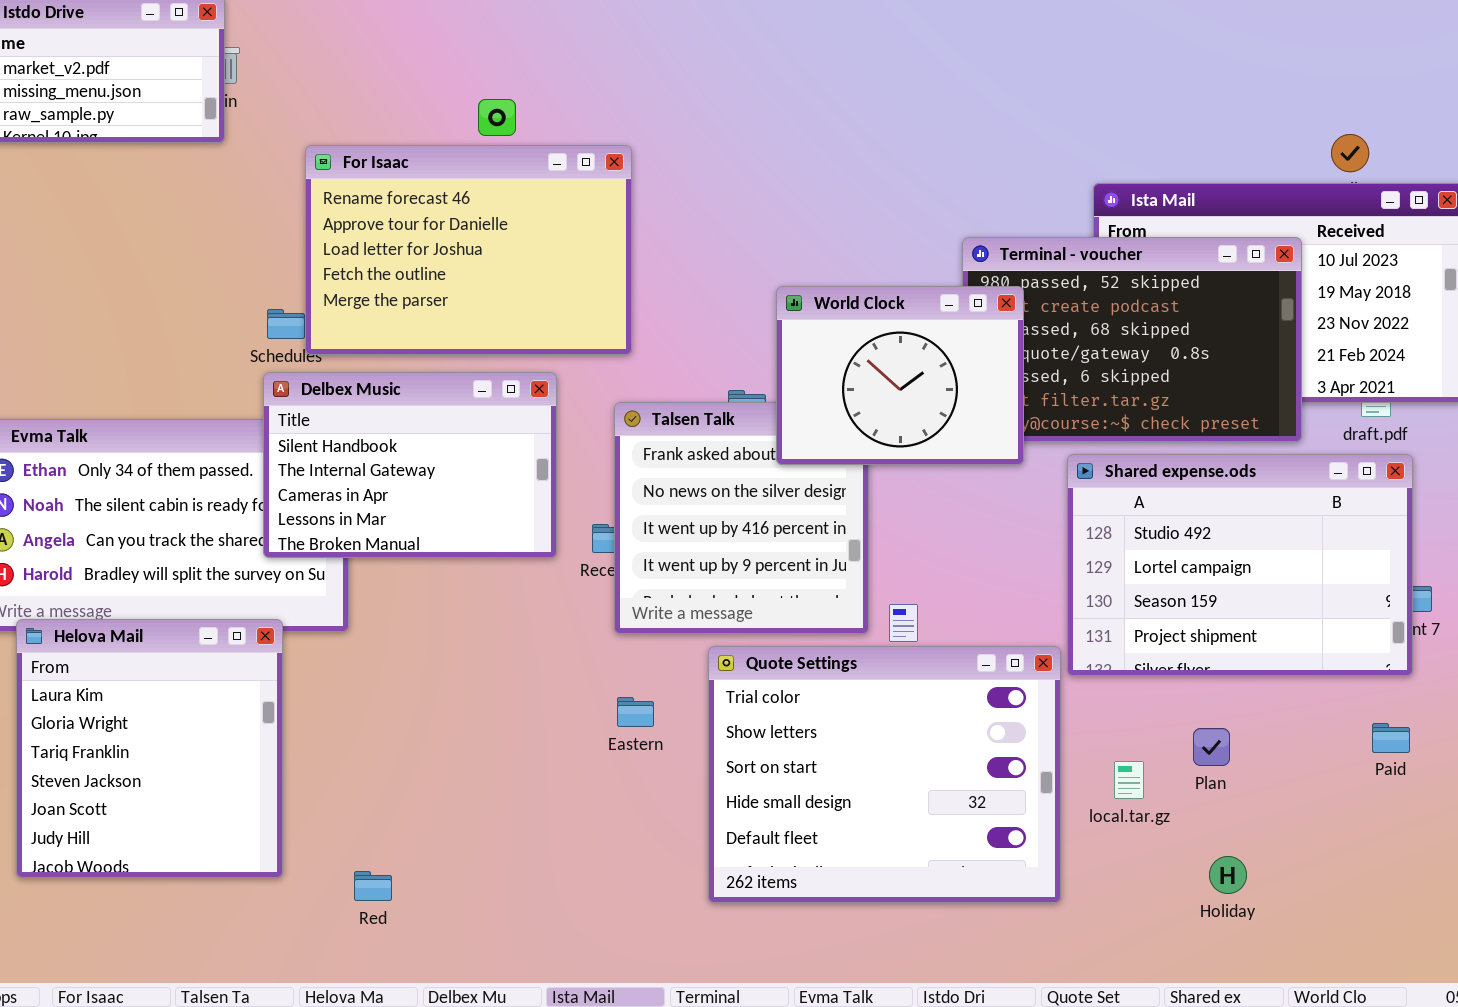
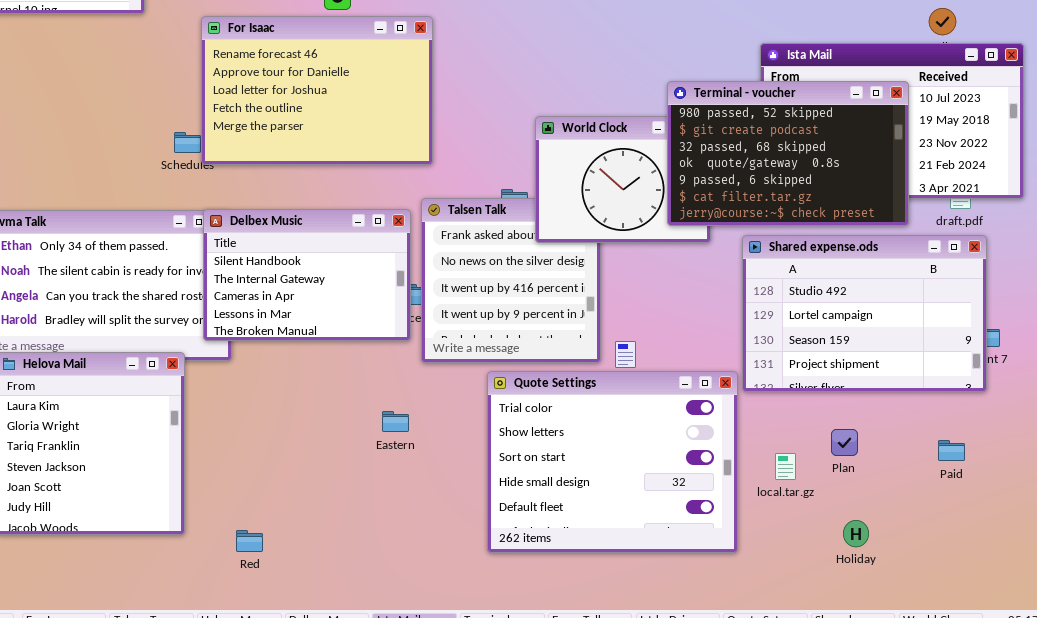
Terminal - voucher: [962,237,1302,442] -> [667,81,909,226], raised
Delbex Music: [263,372,557,558] -> [203,209,411,341], moved
Eastern: [617,697,654,727] -> [382,411,409,432], moved
Paid: [1372,723,1410,753] -> [938,440,965,461], moved

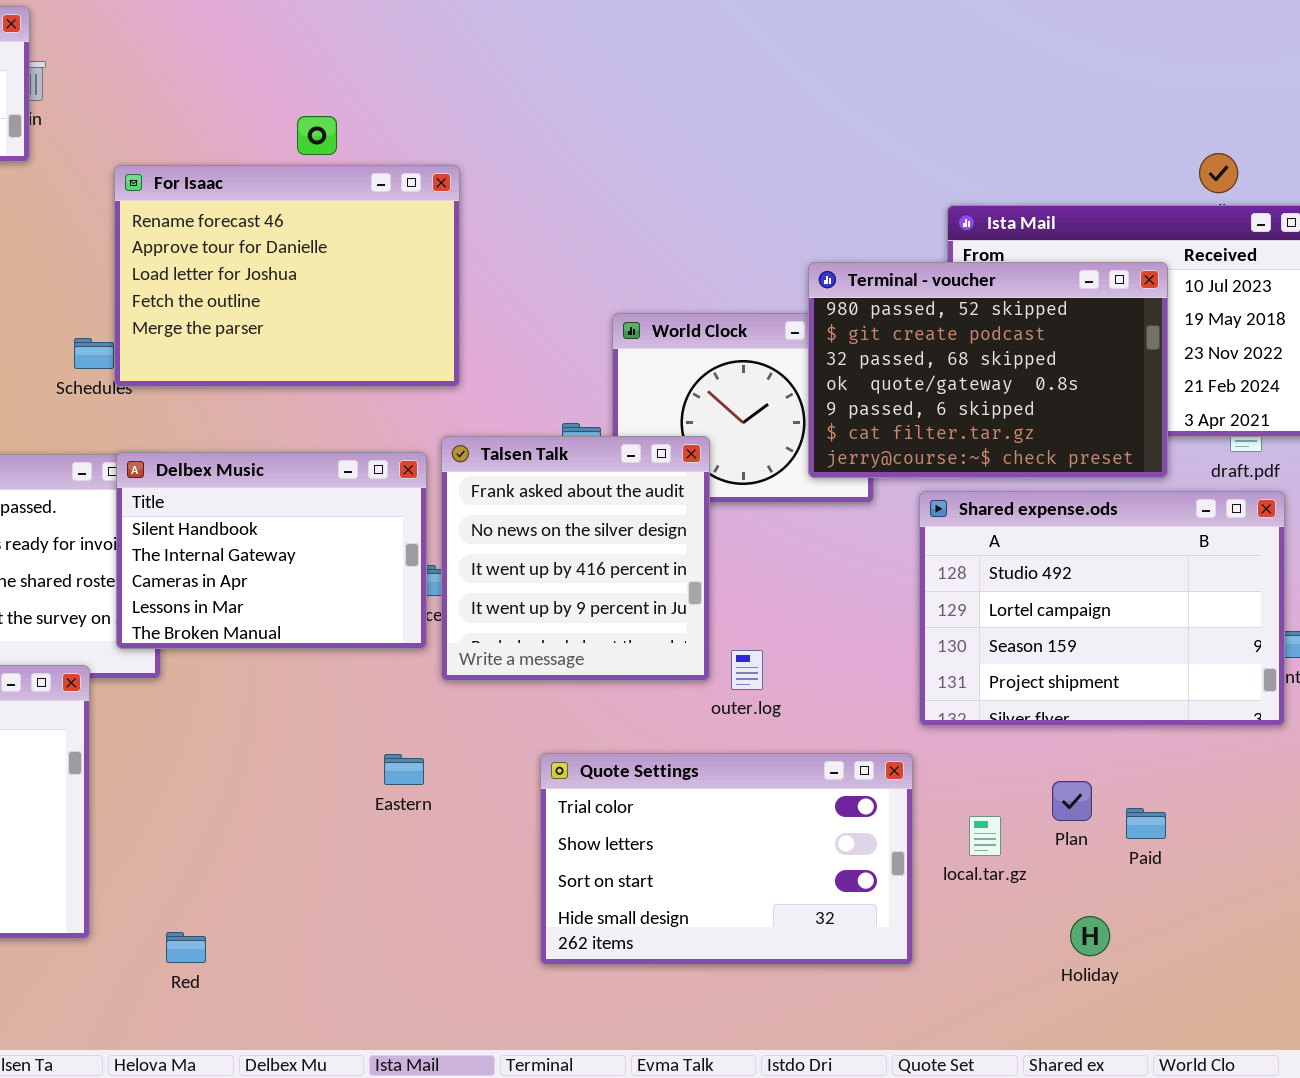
Talsen Talk: [421,198,601,363] -> [441,436,710,681], raised
Quote Settings: [487,371,738,553] -> [540,753,913,965], resized
Paid: [938,440,965,461] -> [1126,808,1166,839], moved

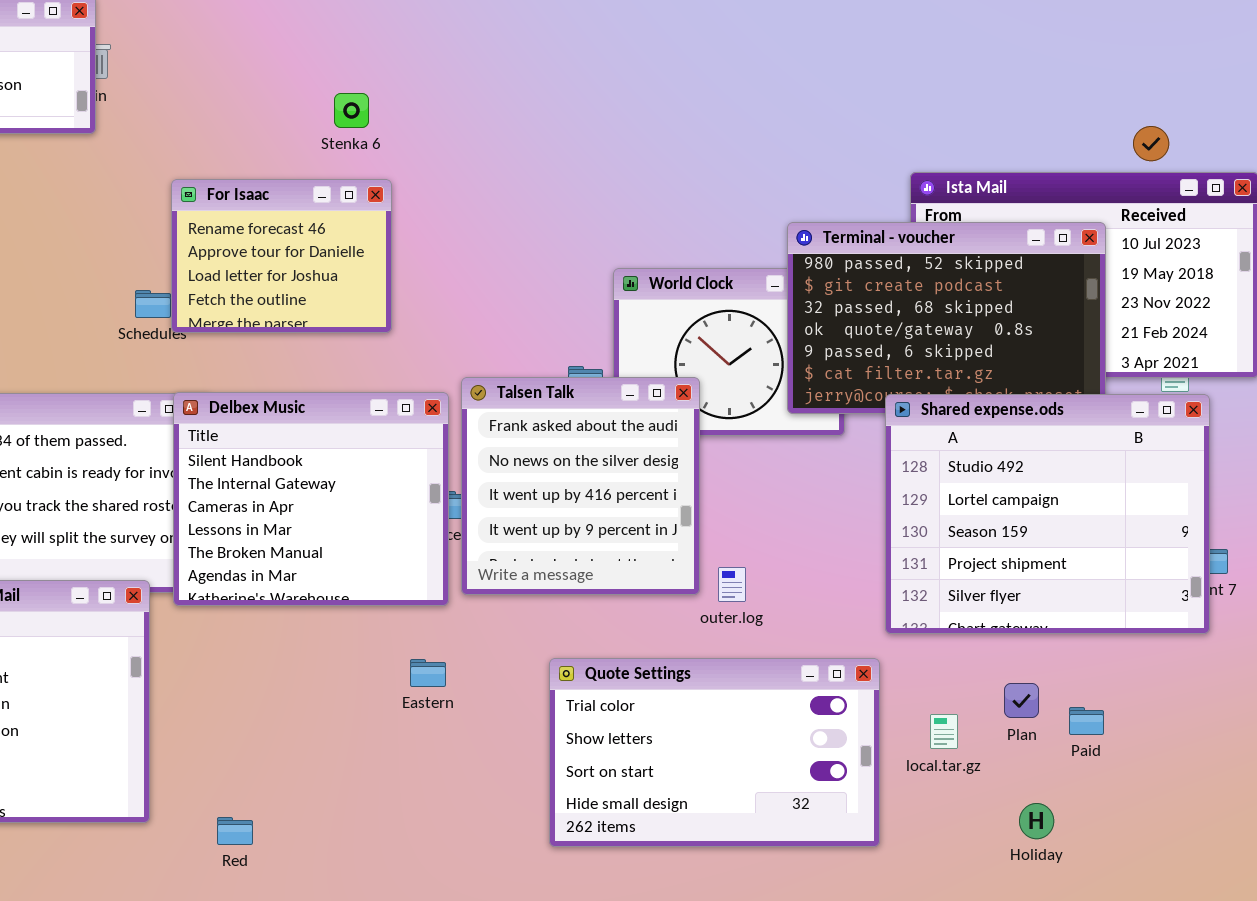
For Isaac: [114,165,460,387] -> [171,179,392,333], resized
Delbex Music: [116,452,427,649] -> [173,392,449,606], resized
Shared expense.ods: [919,491,1285,726] -> [885,394,1210,634], resized

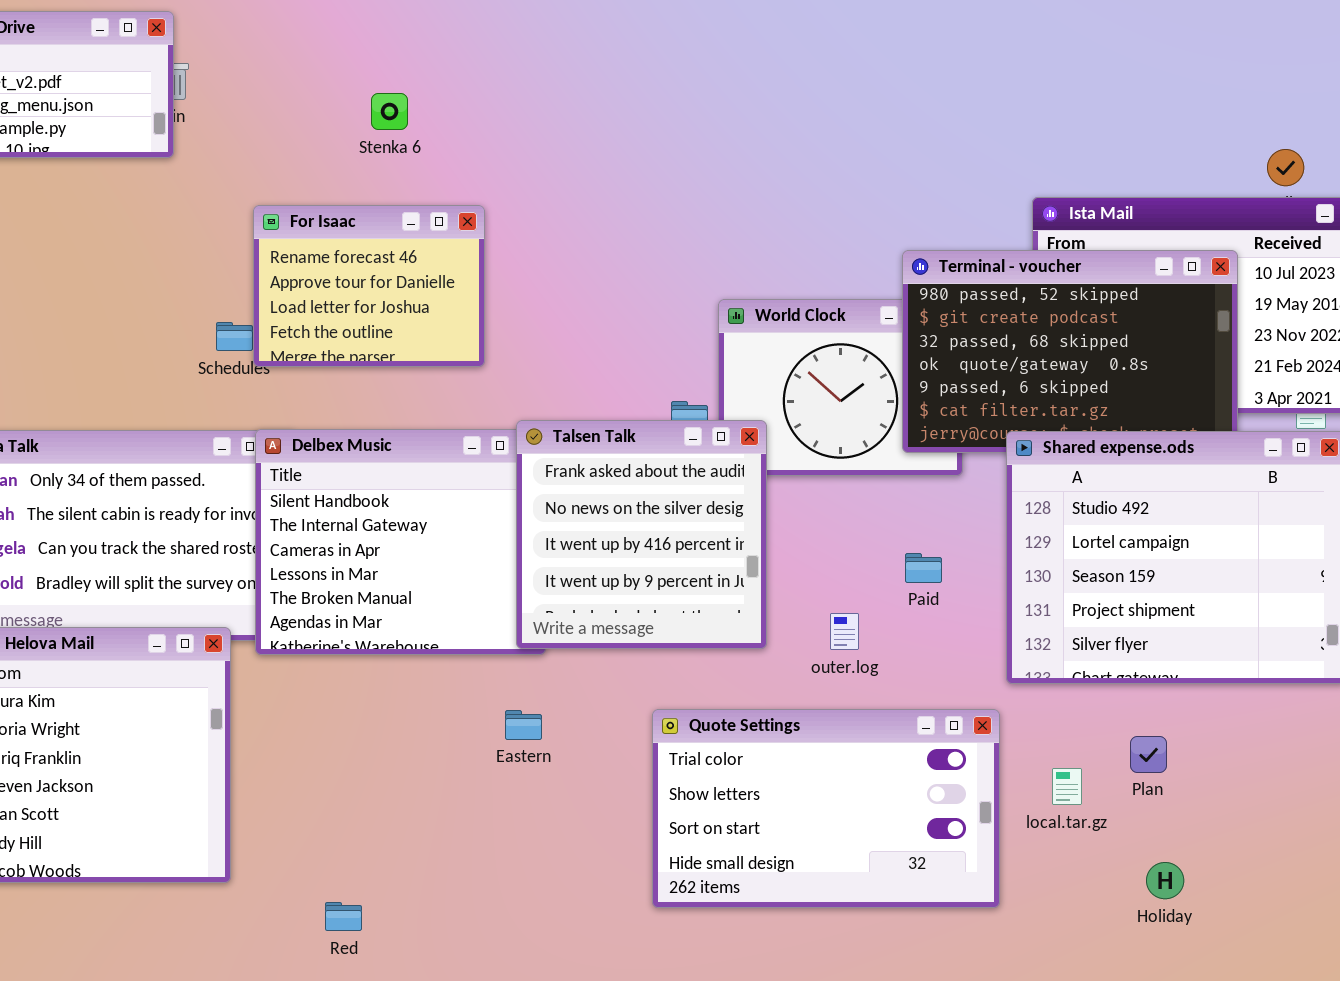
Stenka 6: [334,93,369,128] -> [371,93,408,130], moved
Talsen Talk: [461,377,700,595] -> [516,420,767,649], moved
Paid: [1069,707,1104,735] -> [905,553,942,583], moved
Red: [217,817,253,845] -> [325,902,362,931], moved

